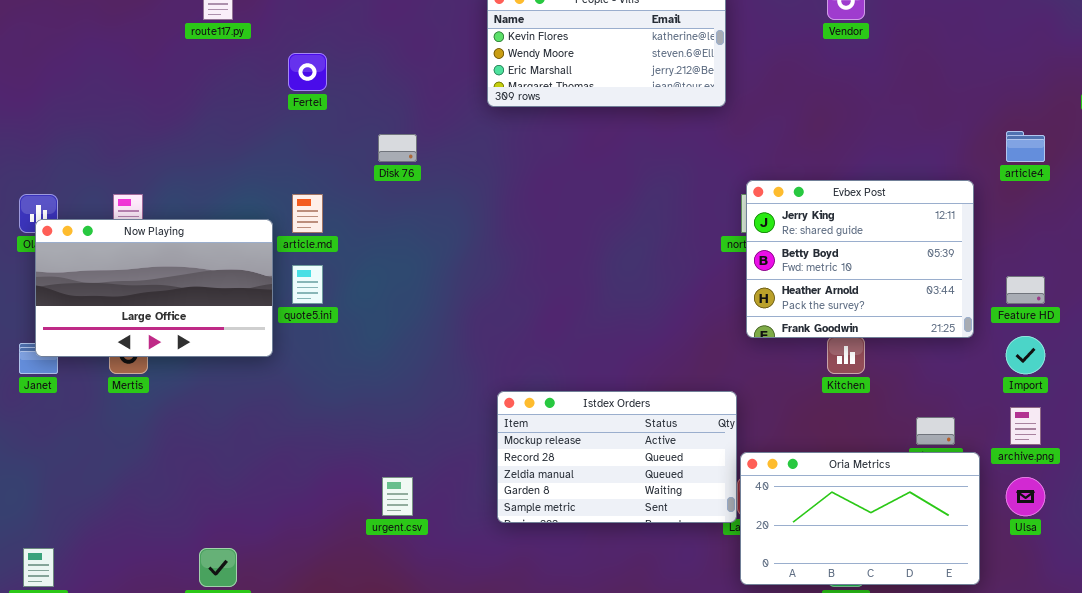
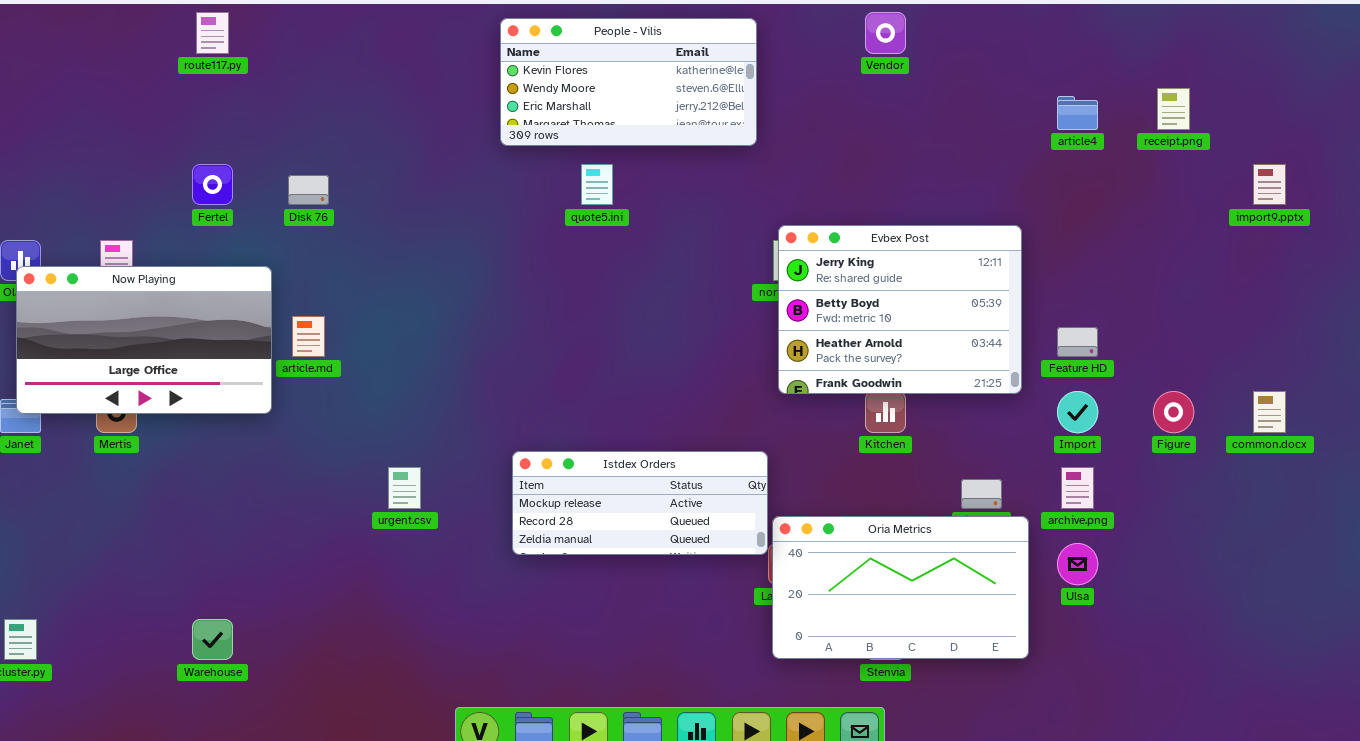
Fertel: [288,53,327,91] -> [192,164,233,205], moved
article4: [1006,131,1045,162] -> [1057,96,1098,130], moved
Disk 76: [378,134,417,162] -> [288,175,329,205], moved
article.md: [292,194,323,233] -> [292,316,325,357], moved
quote5.ini: [292,265,323,304] -> [581,164,613,205], moved
Istdex Orders: [497,391,737,523] -> [512,451,768,555], resized
urgent.csv: [382,477,413,516] -> [388,467,421,509], moved

